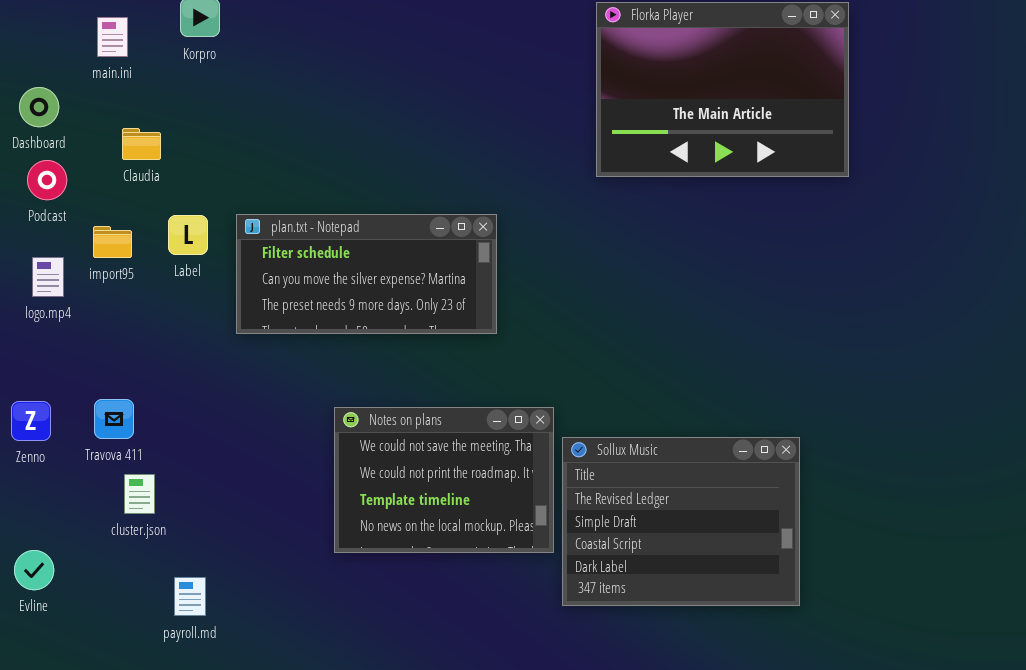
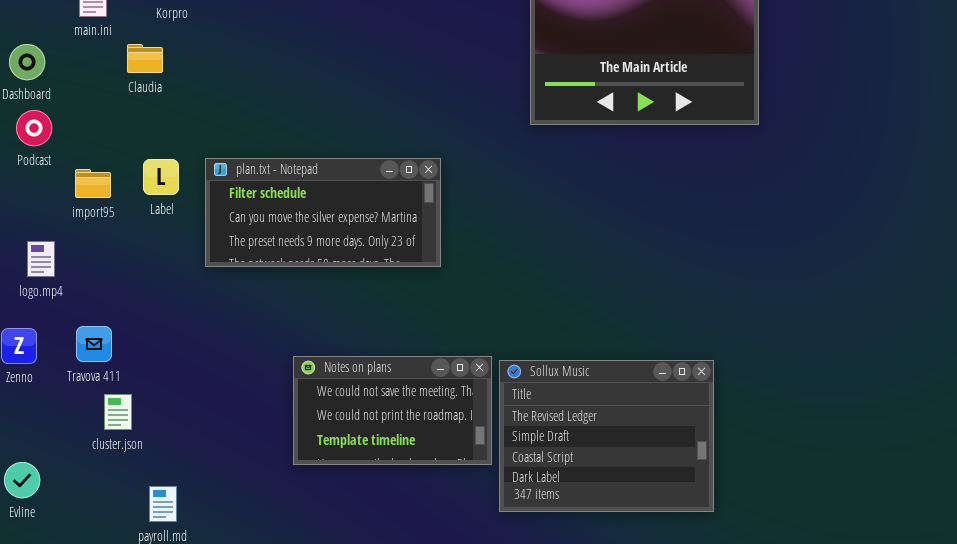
Claudia: [122,128,161,160] -> [127,44,163,73], moved
logo.mp4: [32,257,64,297] -> [27,241,55,277], moved
Notes on plans: [334,407,554,553] -> [293,356,492,465], resized

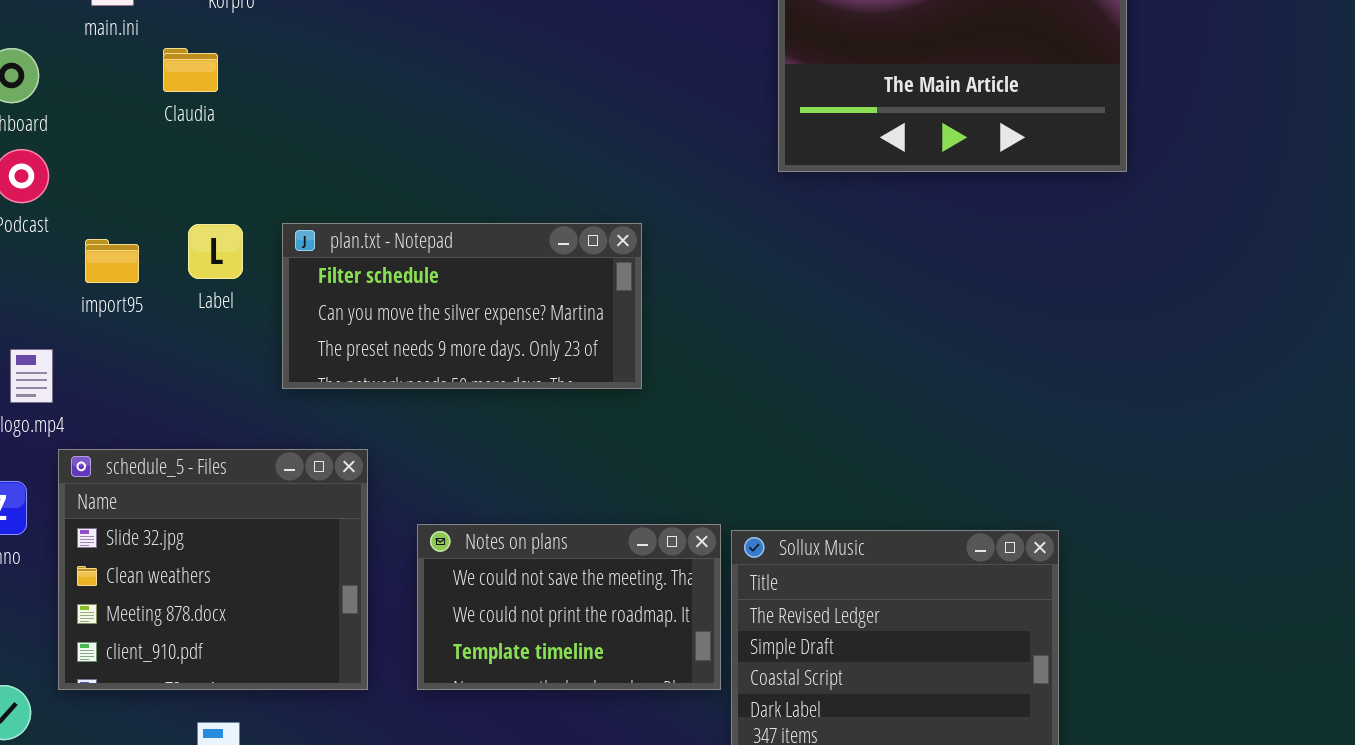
schedule_5 - Files: none -> [58,449,368,690], opened

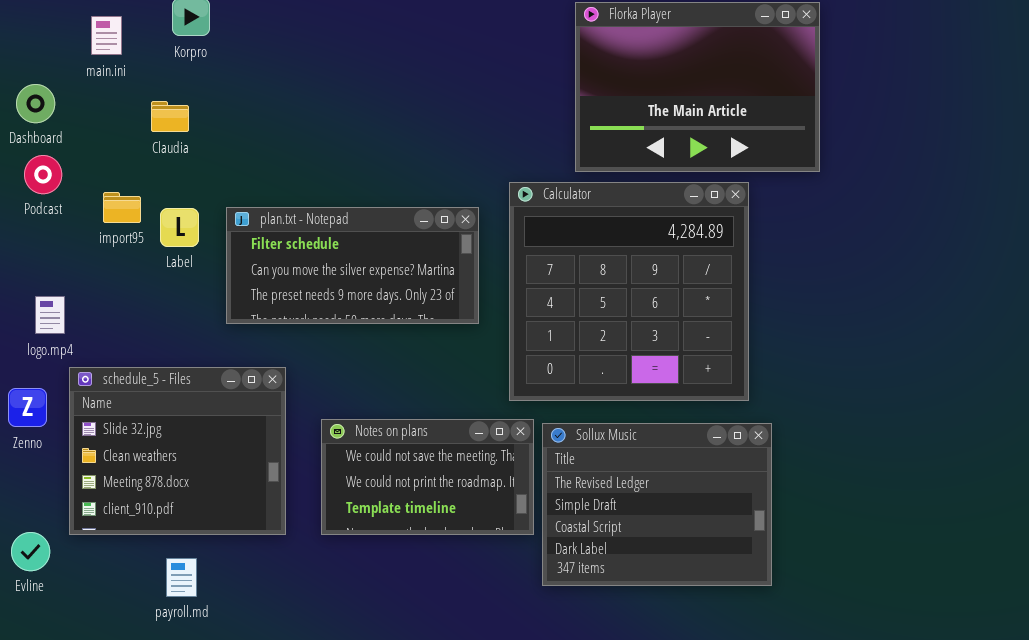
Claudia: [163,48,218,92] -> [151,101,189,132], moved
Calculator: none -> [509,182,749,401], opened
import95: [85,239,139,283] -> [103,192,141,223], moved

